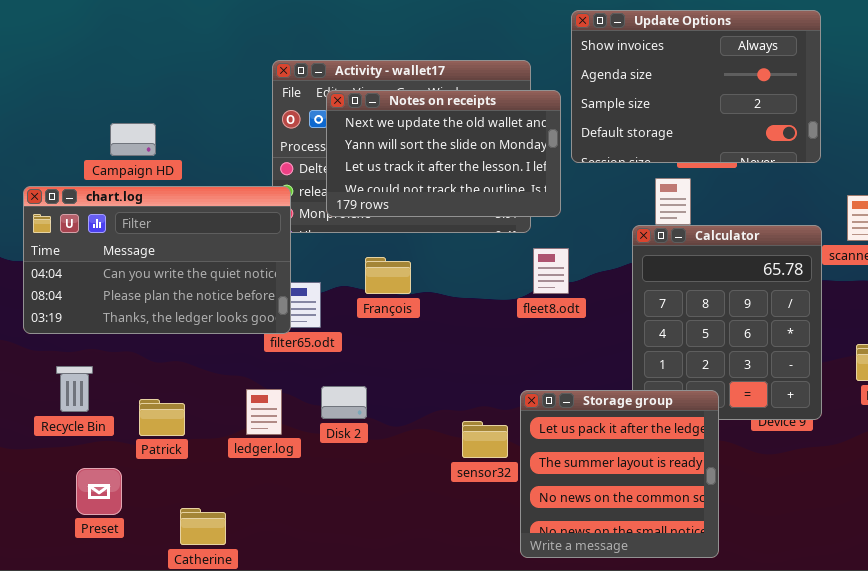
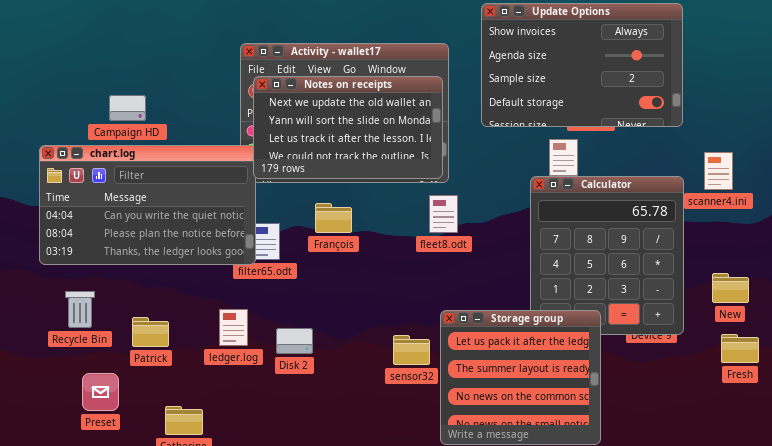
Notes on receipts: [326,90,561,217] -> [253,76,443,179], moved
fleet8.odt: [533,248,569,294] -> [429,195,458,233], moved
Disk 2: [321,386,367,419] -> [276,328,313,354], moved

